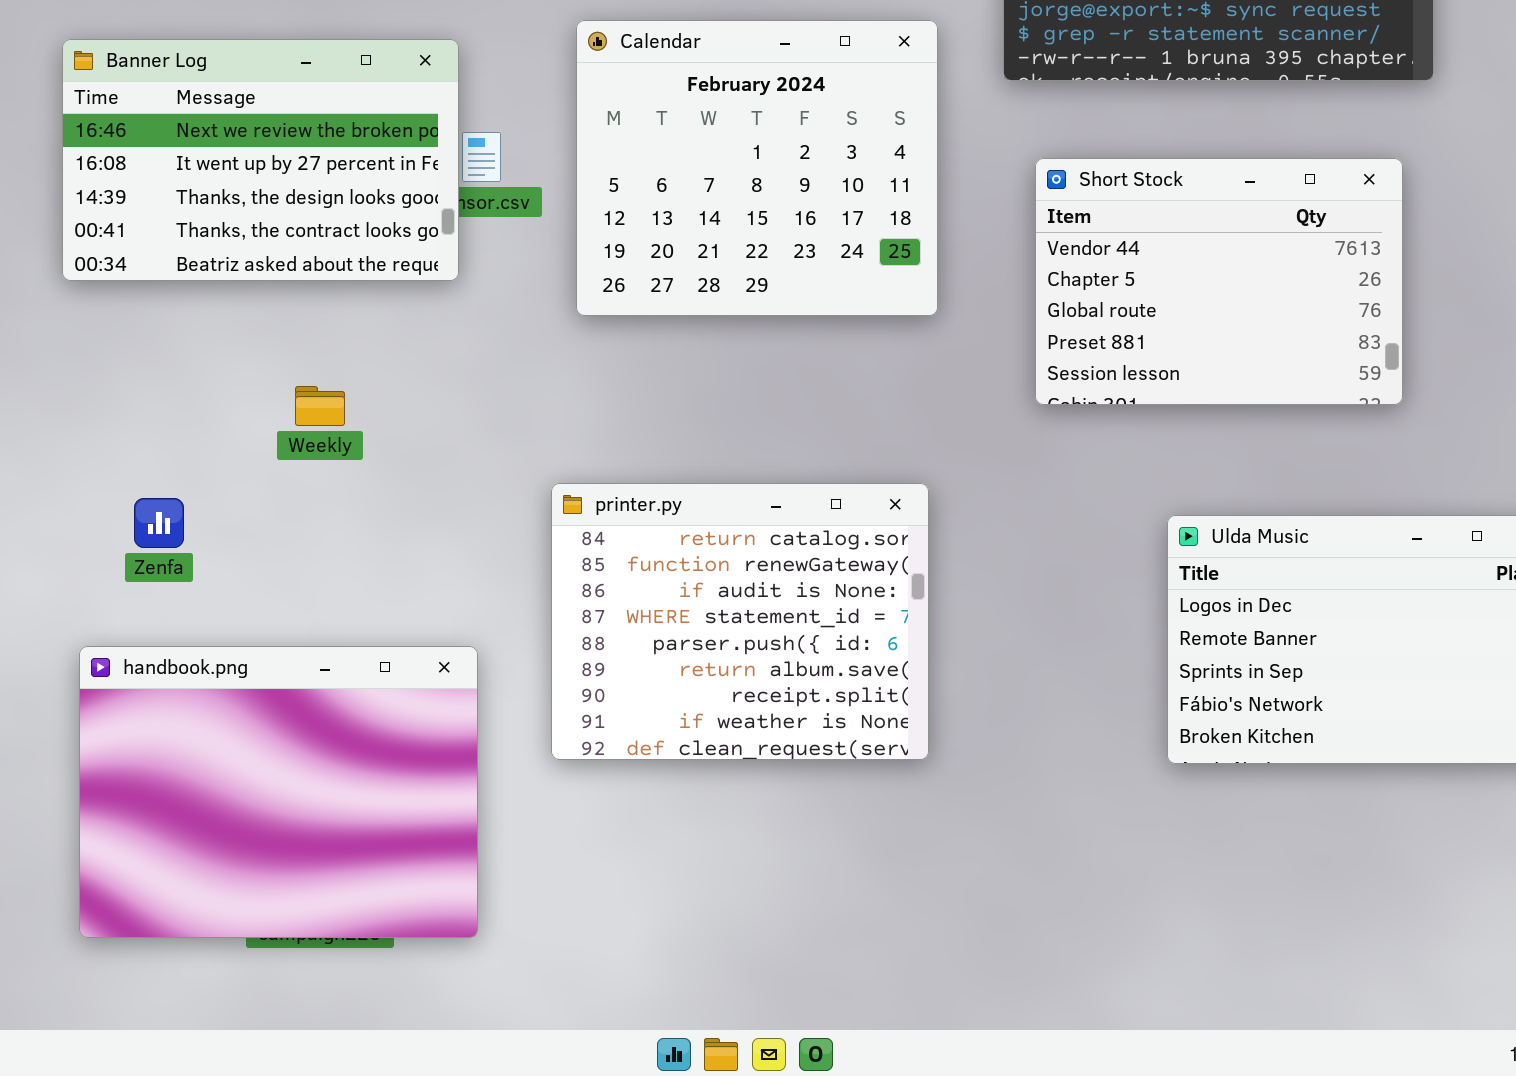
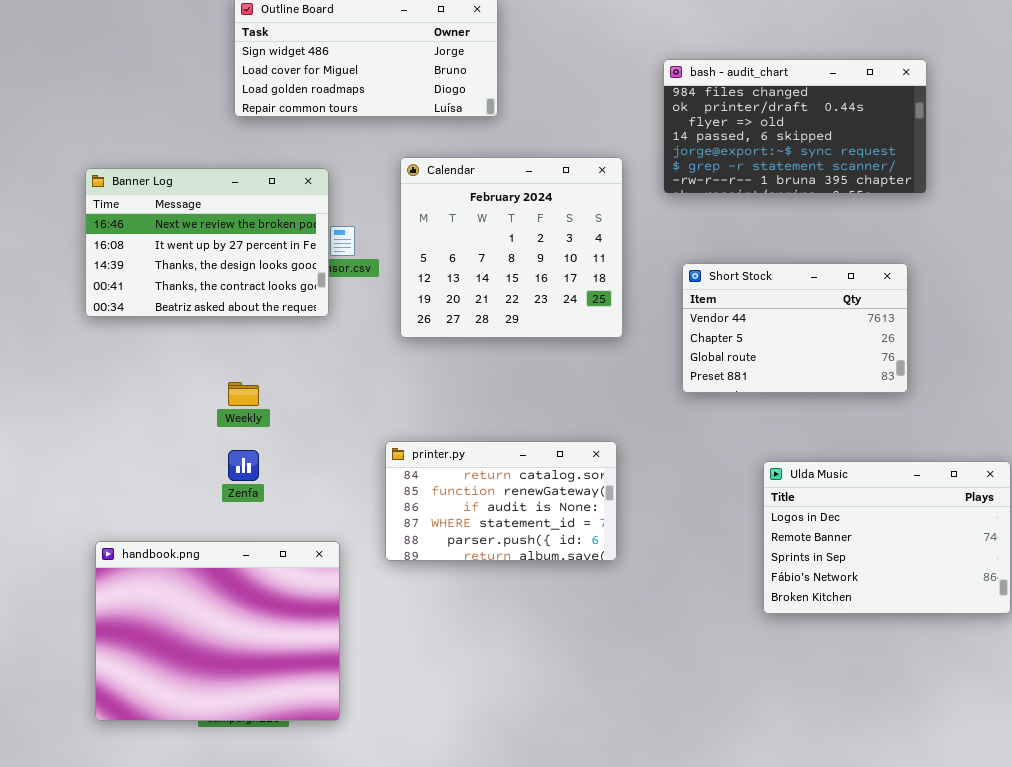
Short Stock: [1035,158,1403,405] -> [682,263,908,393], resized
printer.py: [551,483,929,760] -> [385,441,617,561], resized
Zenfa: [134,498,184,548] -> [228,450,259,481], moved

